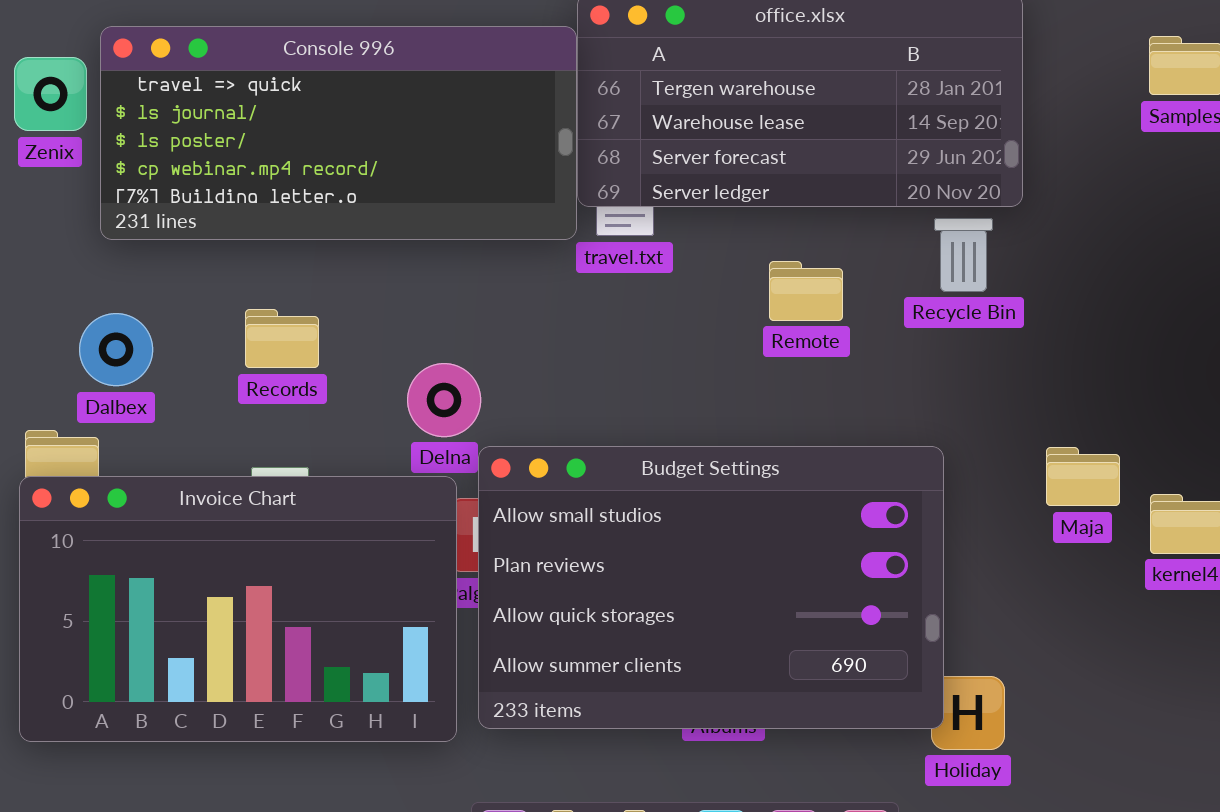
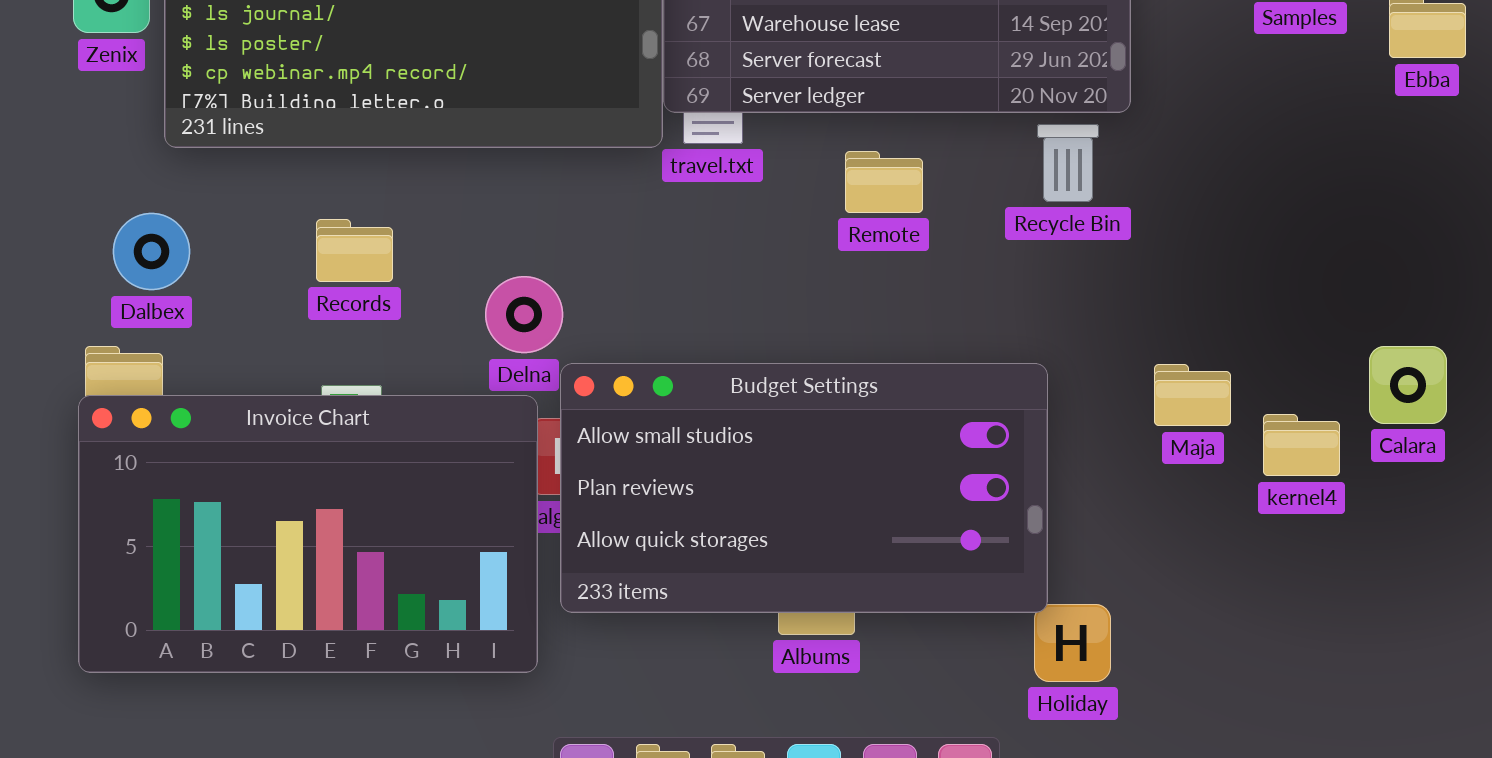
Remote: [769,261,843,321] -> [845,151,923,213], moved
Dalbex: [79,313,153,386] -> [113,213,190,290], moved
Budget Settings: [478,446,944,729] -> [560,363,1048,613], resized

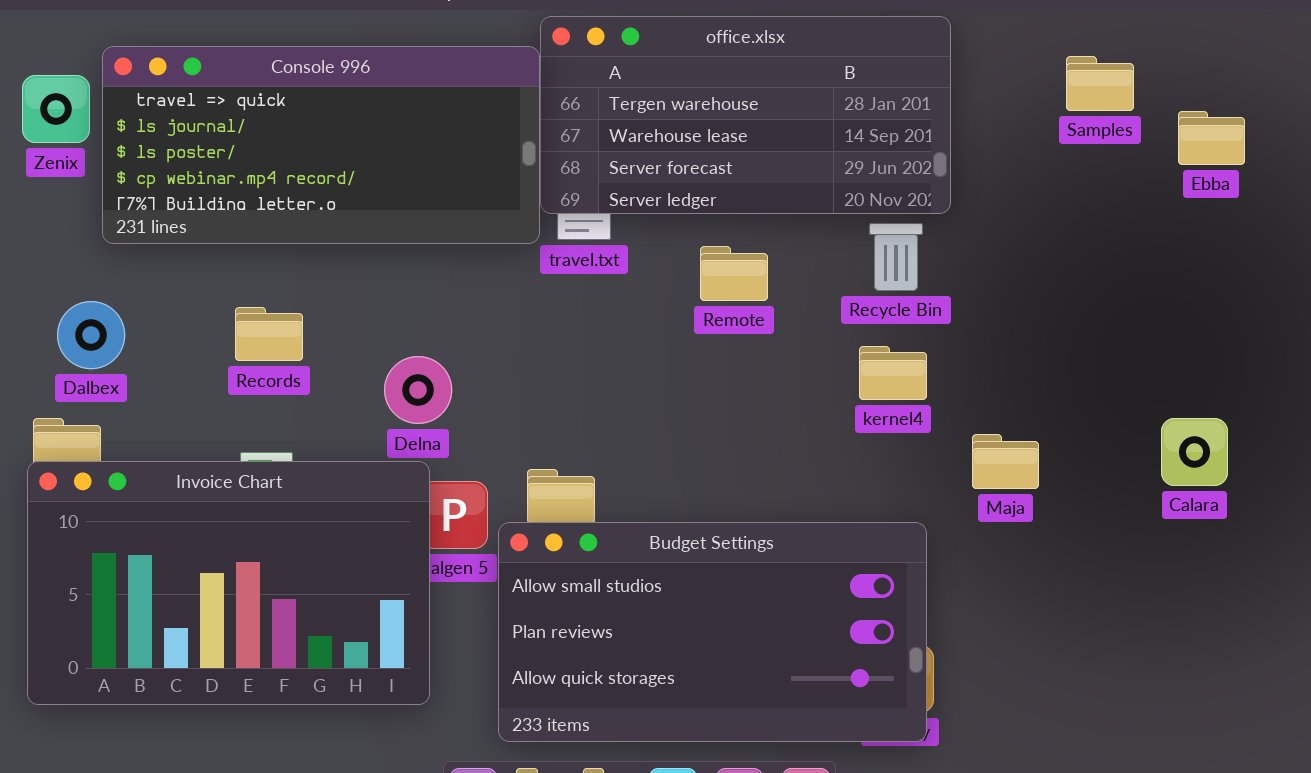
Budget Settings: [560,363,1048,613] -> [498,522,927,742], moved
kernel4: [1263,414,1340,476] -> [859,346,927,400], moved

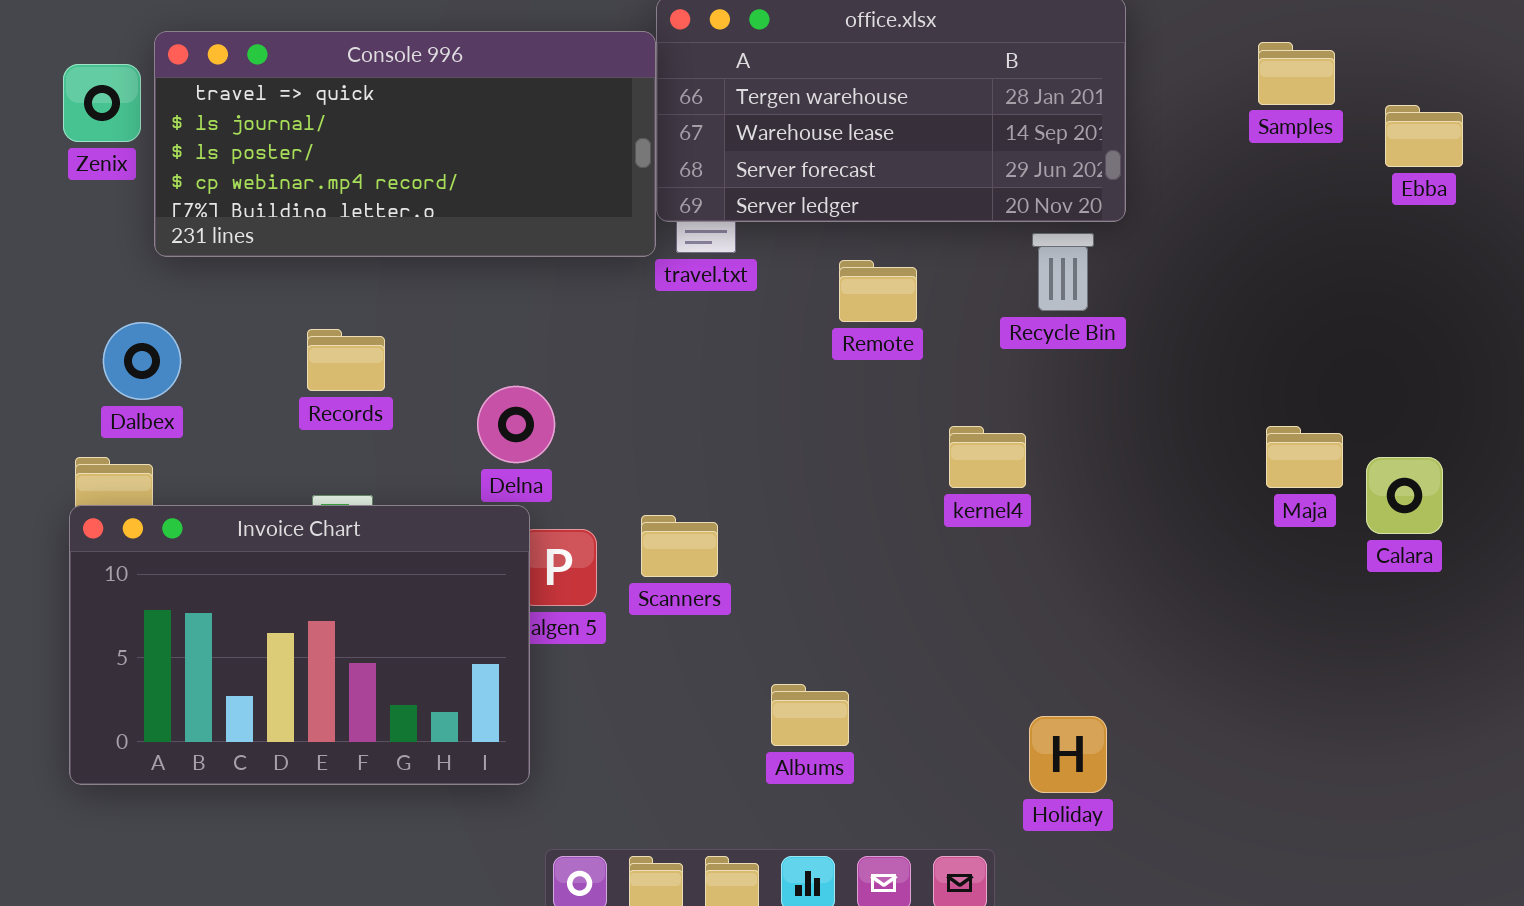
kernel4: [859,346,927,400] -> [949,426,1026,488], moved
Maja: [972,434,1039,489] -> [1266,426,1343,488], moved
Budget Settings: [498,522,927,742] -> none, closed

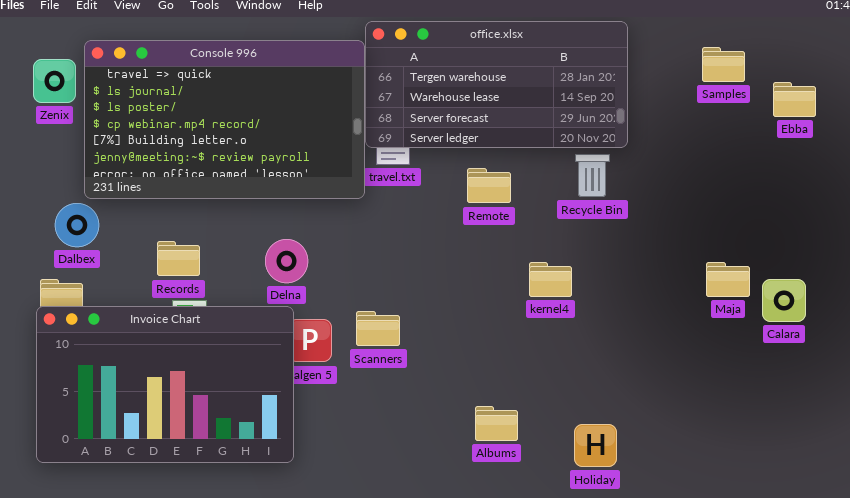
Console 996: [154,31,656,257] -> [84,40,365,199], resized
Records: [307,329,385,391] -> [157,241,200,276], moved
Albums: [771,684,849,746] -> [475,406,518,441], moved

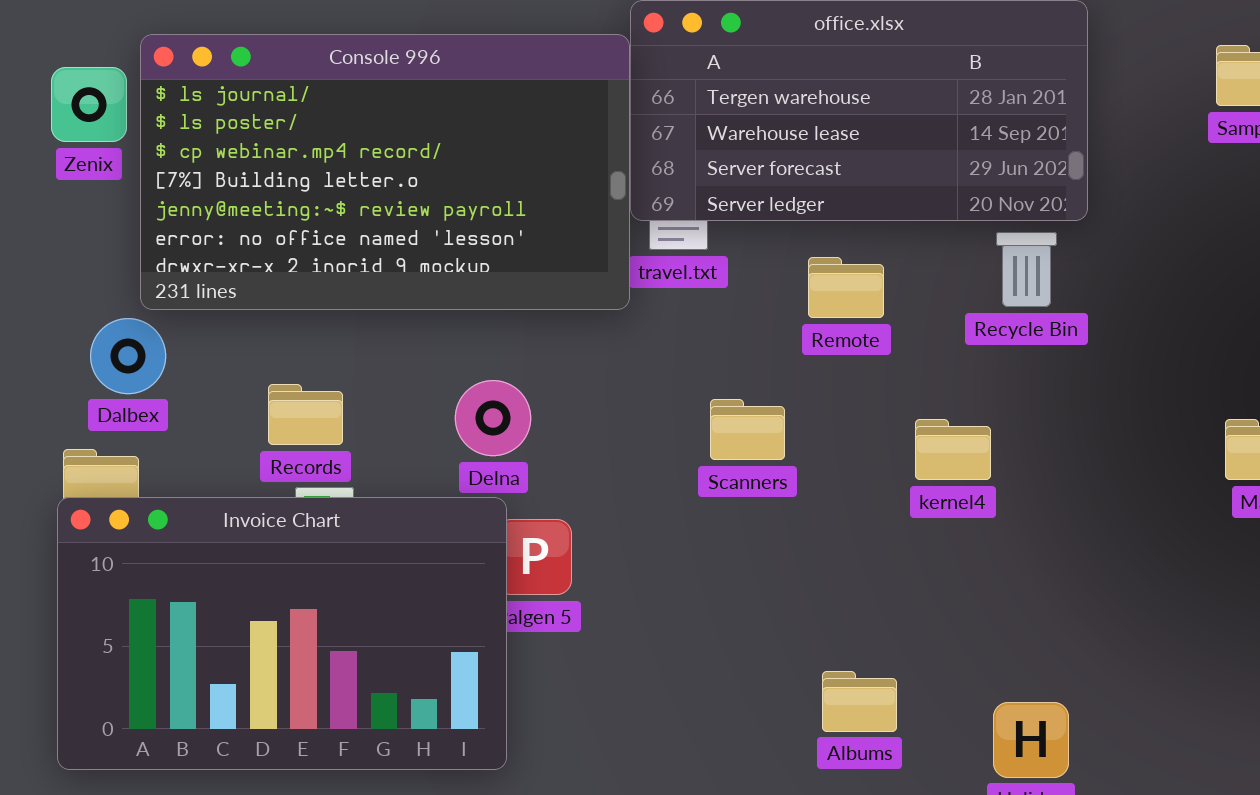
Console 996: [84,40,365,199] -> [140,34,630,310], scrolled down 1 row
Scanners: [356,311,400,346] -> [710,399,785,460], moved

